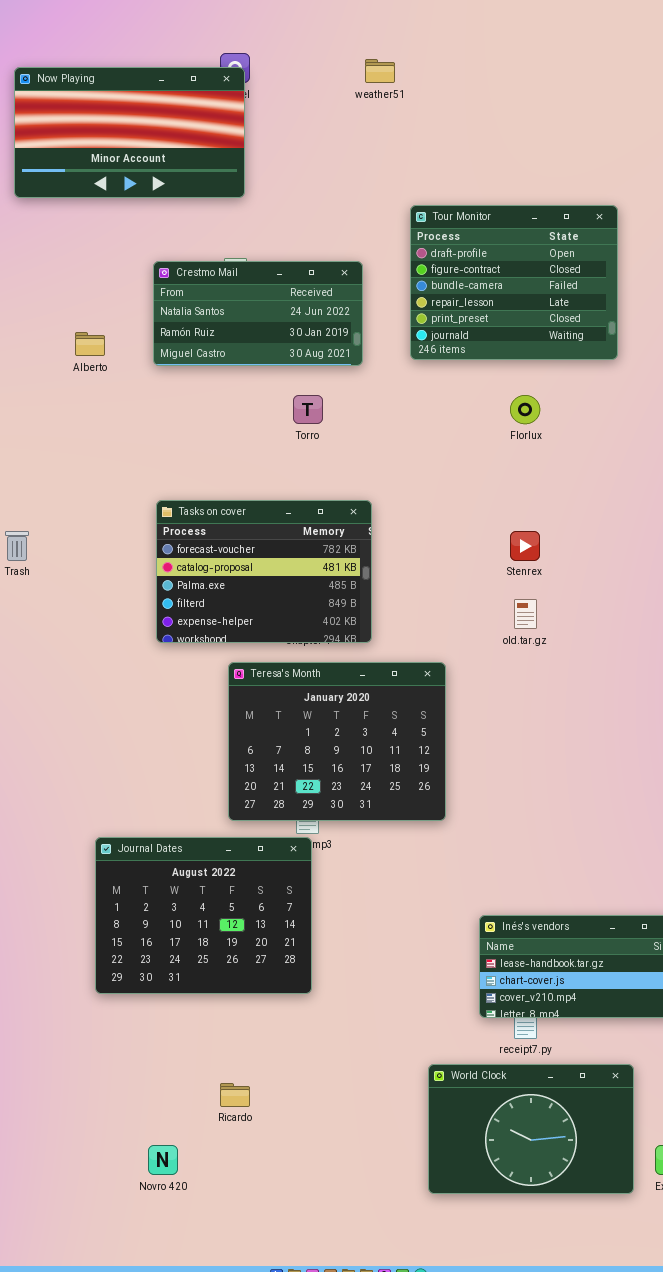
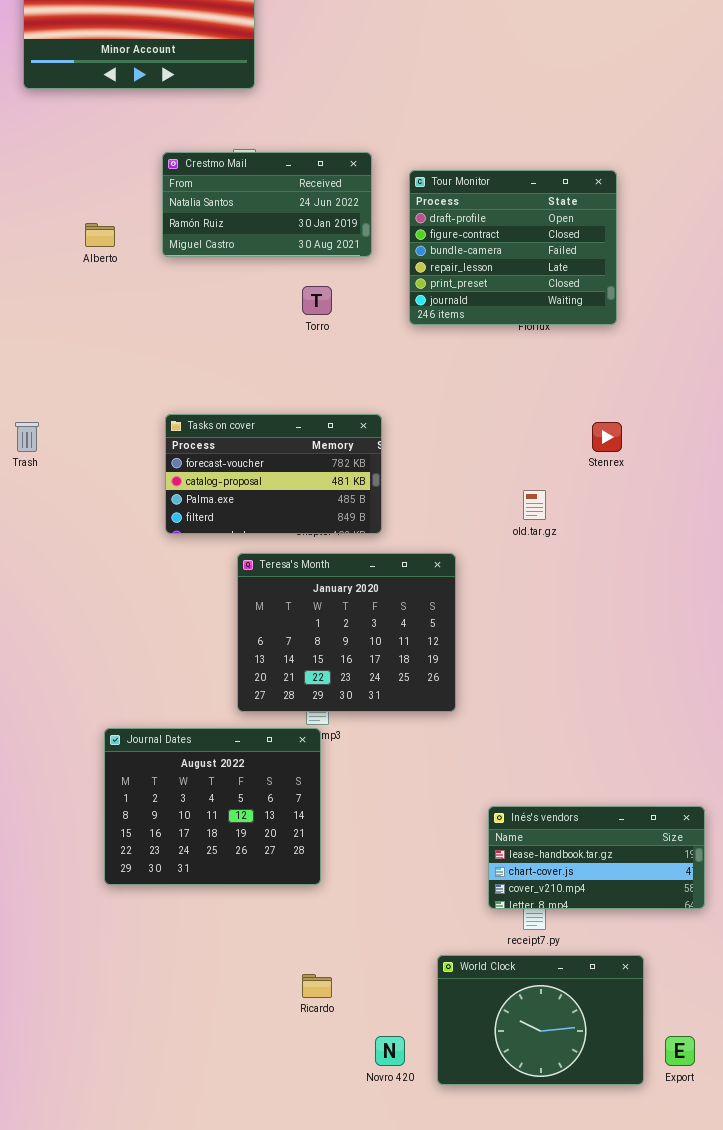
Tour Monitor: [410,205,618,360] -> [409,170,617,325], moved
Tasks on cover: [156,500,372,643] -> [165,414,382,534], resized
Stenrex: [510,531,540,561] -> [592,422,622,452], moved
Ricardo: [220,1083,250,1107] -> [302,974,332,998], moved
Novro 420: [148,1145,178,1175] -> [375,1036,405,1066], moved

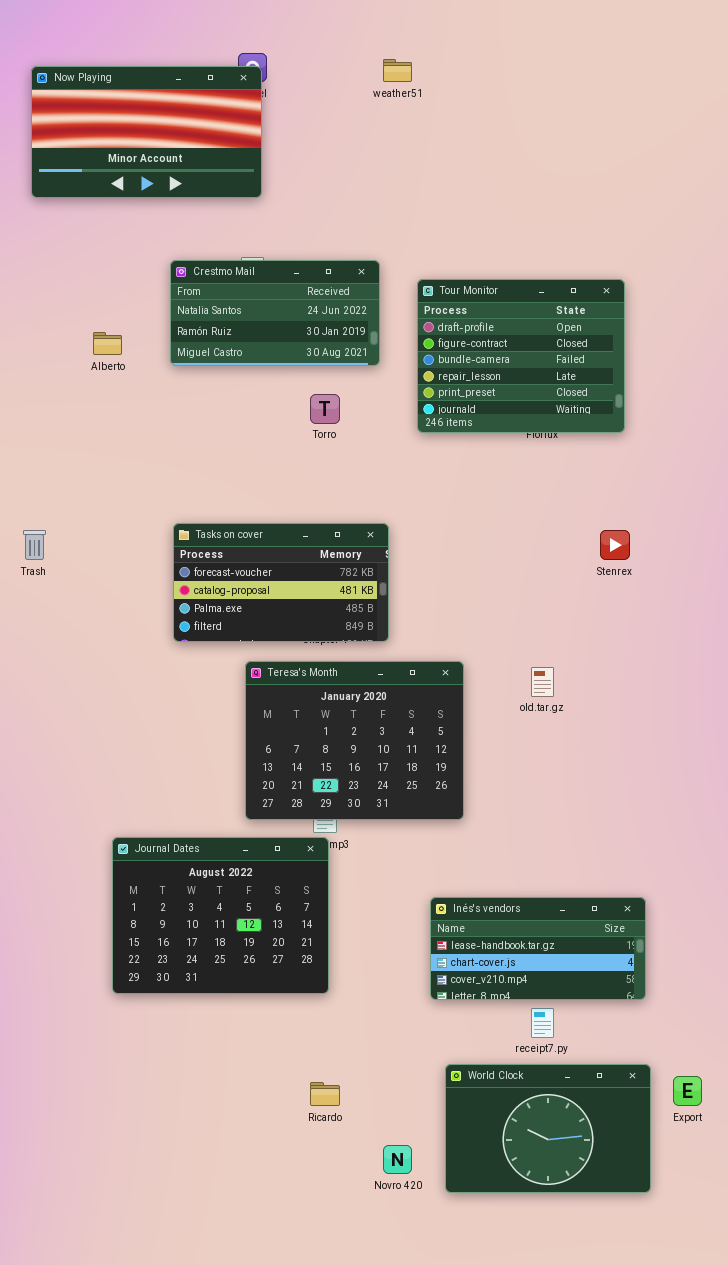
old.tar.gz: [523,490,546,520] -> [531,667,554,697], moved
Inés's vendors: [488,806,705,909] -> [430,897,646,1000], moved
Export: [665,1036,695,1066] -> [673,1076,702,1106], moved

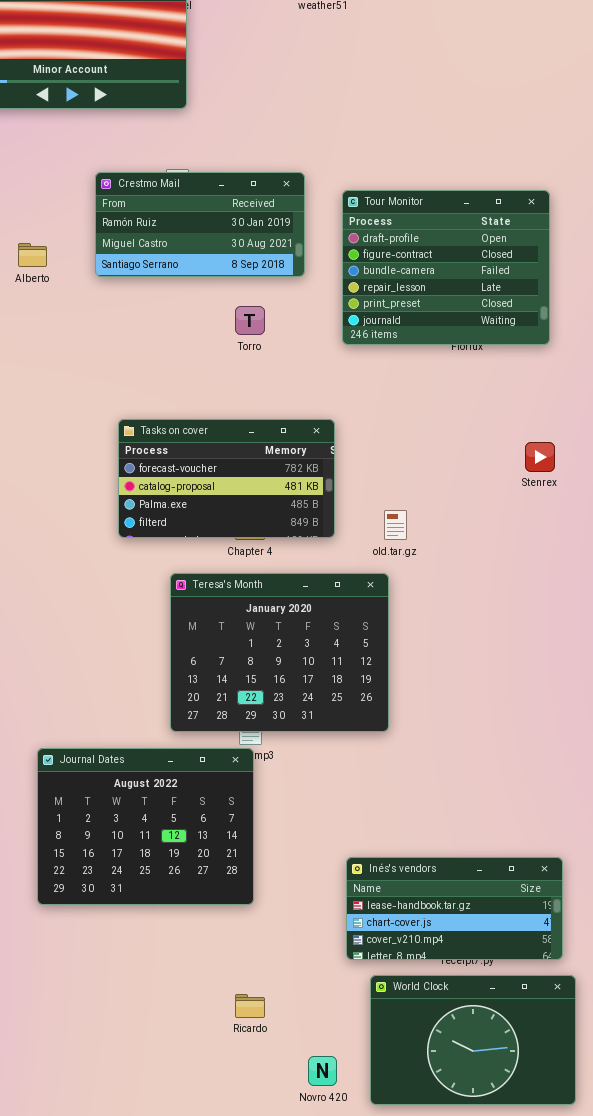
Crestmo Mail: [170,260,380,366] -> [95,172,305,277], scrolled down 1 row
Tasks on cover: [173,523,389,642] -> [118,419,335,538], moved
old.tar.gz: [531,667,554,697] -> [384,510,407,540], moved
Inés's vendors: [430,897,646,1000] -> [346,857,563,960], moved

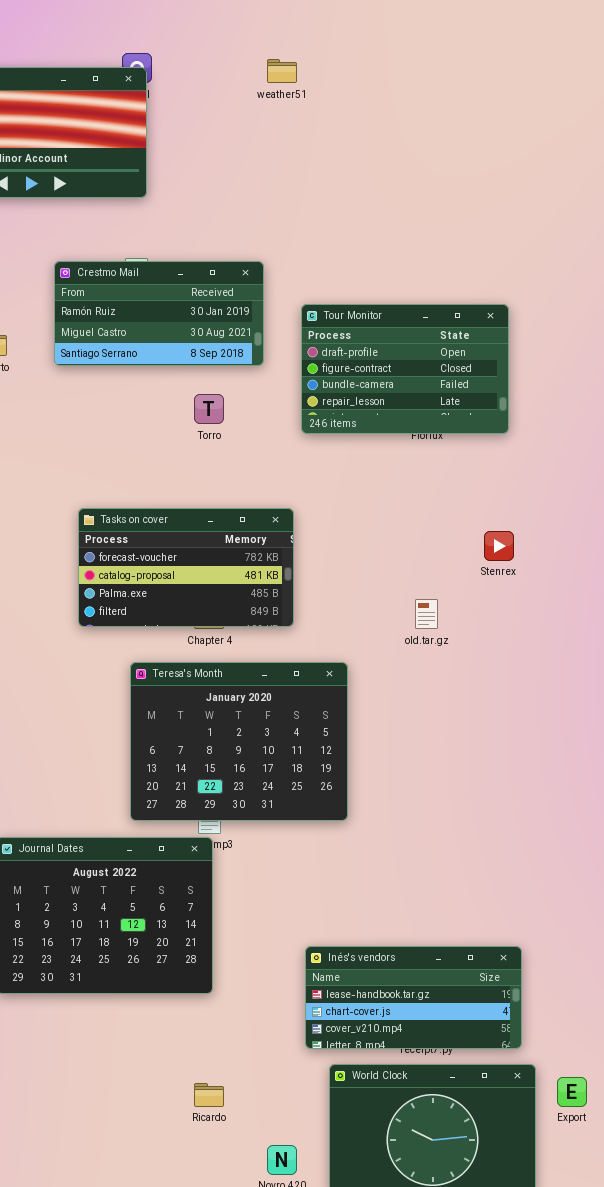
Tour Monitor: [342,190,550,345] -> [301,304,509,434], resized
old.tar.gz: [384,510,407,540] -> [415,599,438,629], moved

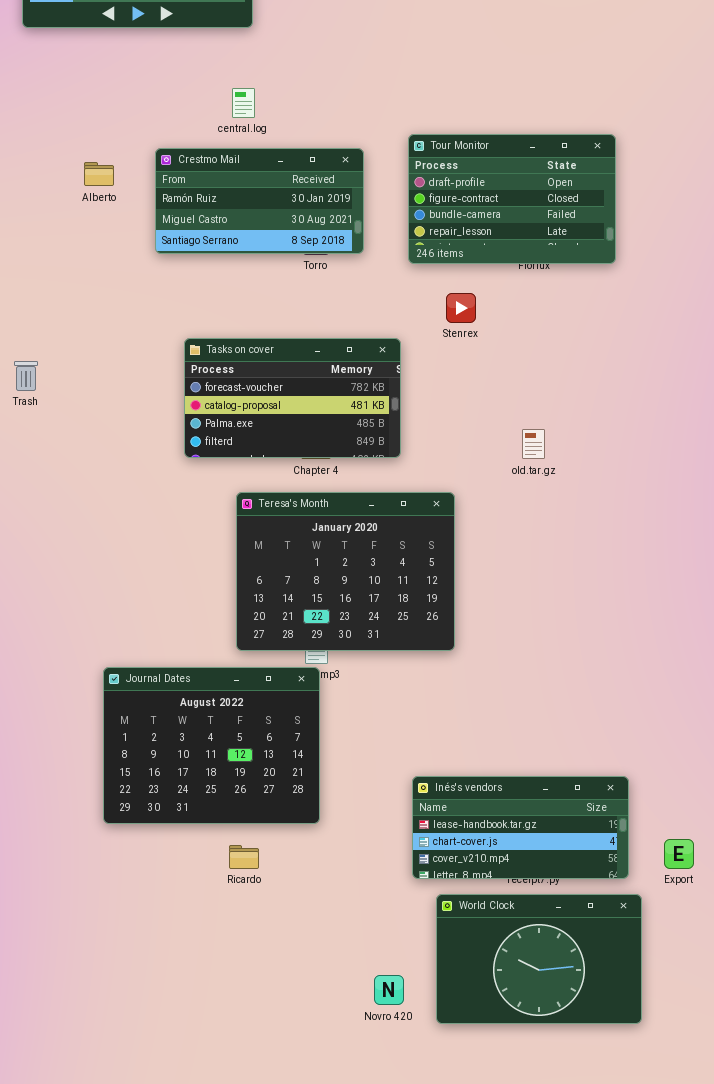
Crestmo Mail: [54,261,264,366] -> [155,148,364,254], moved
Stenrex: [484,531,514,561] -> [446,293,476,323], moved
Export: [557,1077,587,1107] -> [664,839,694,869], moved
Ricardo: [194,1083,224,1107] -> [229,845,259,869], moved

